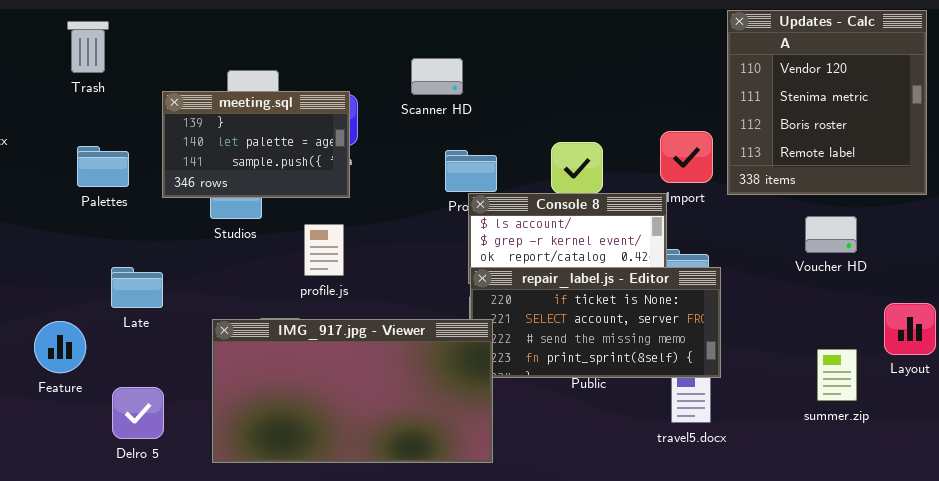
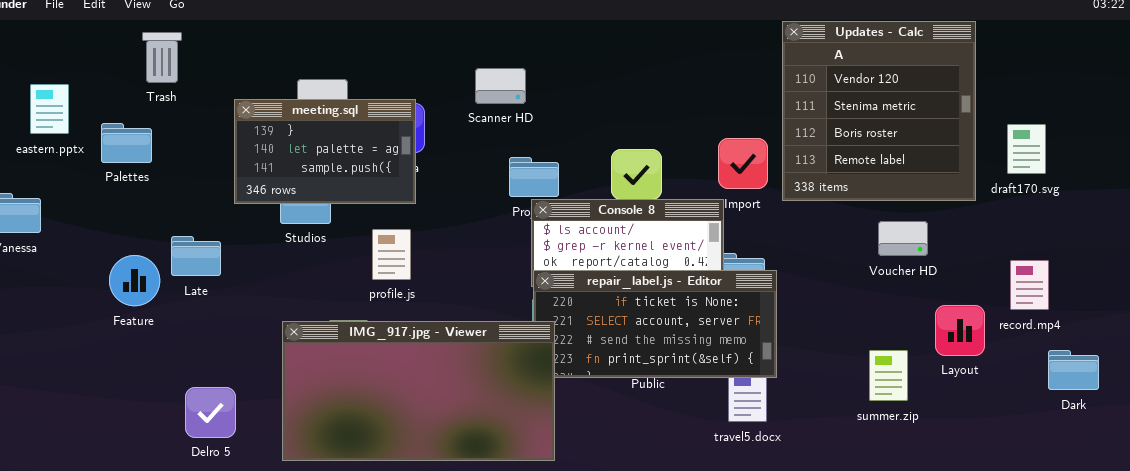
Palettes: [77,146,129,187] -> [101,123,152,163], moved
Voucher HD: [805,216,857,253] -> [878,221,928,256], moved
Late: [111,267,163,308] -> [171,236,221,276], moved
Feature: [34,321,86,373] -> [109,255,160,306], moved

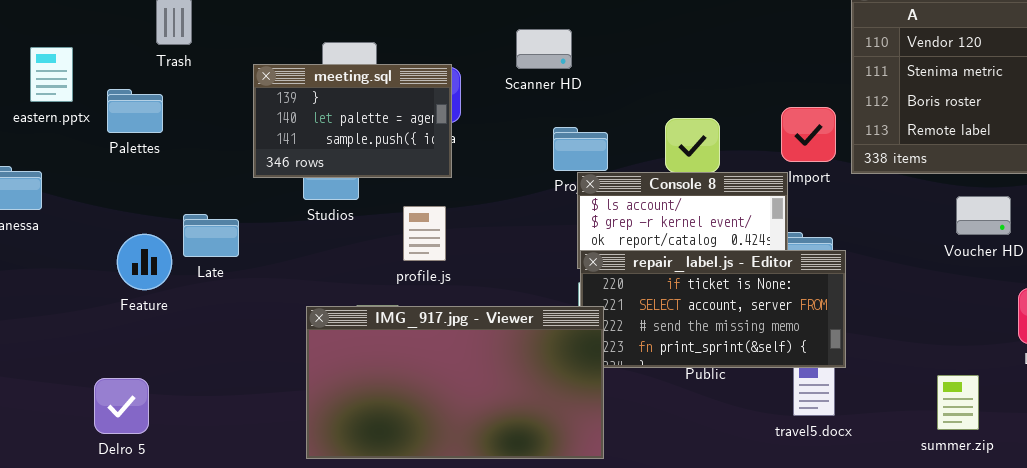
summer.zip: [869,350,908,401] -> [937,375,979,430], moved
Delro 5: [185,387,236,438] -> [94,378,149,434], moved

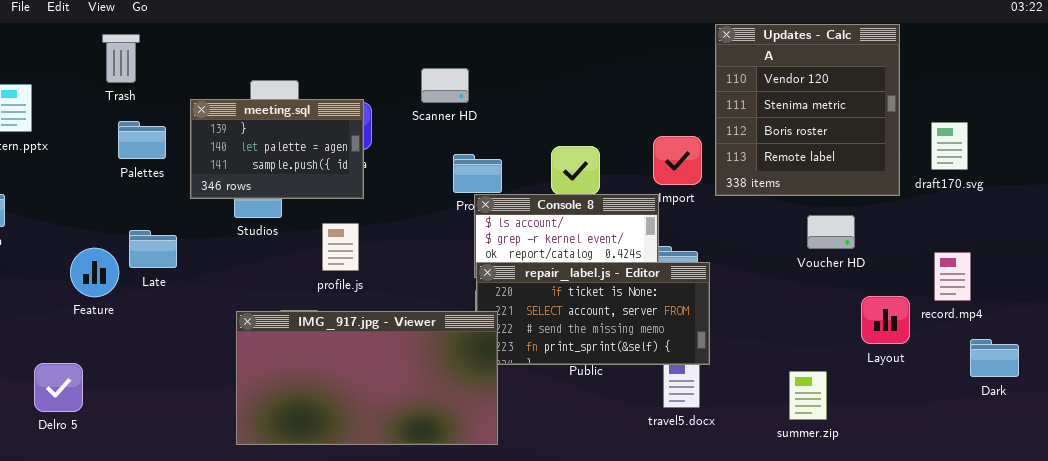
Palettes: [107,89,163,133] -> [118,121,166,159], moved
Delro 5: [94,378,149,434] -> [34,363,83,412], moved

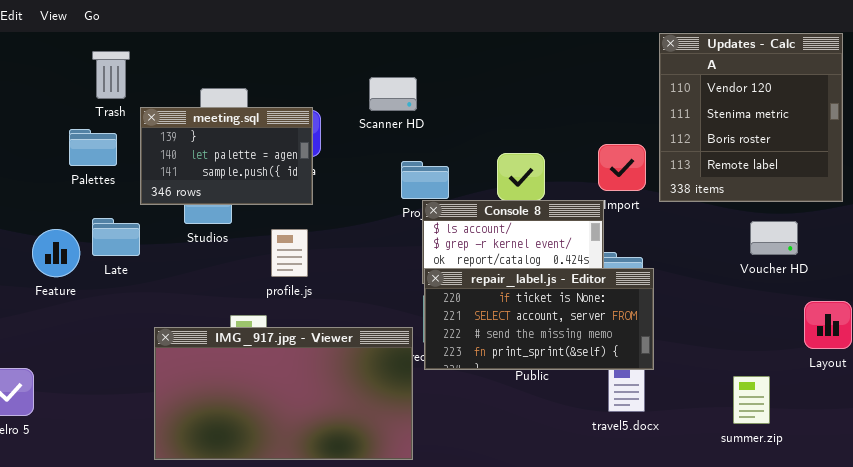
Trash: [102,34,140,83] -> [92,51,130,99], moved
Late: [129,230,177,268] -> [92,218,140,256], moved
Feature: [70,248,119,297] -> [32,229,80,277], moved
IMG_917.jpg - Viewer: [236,311,498,445] -> [154,327,413,460], moved

